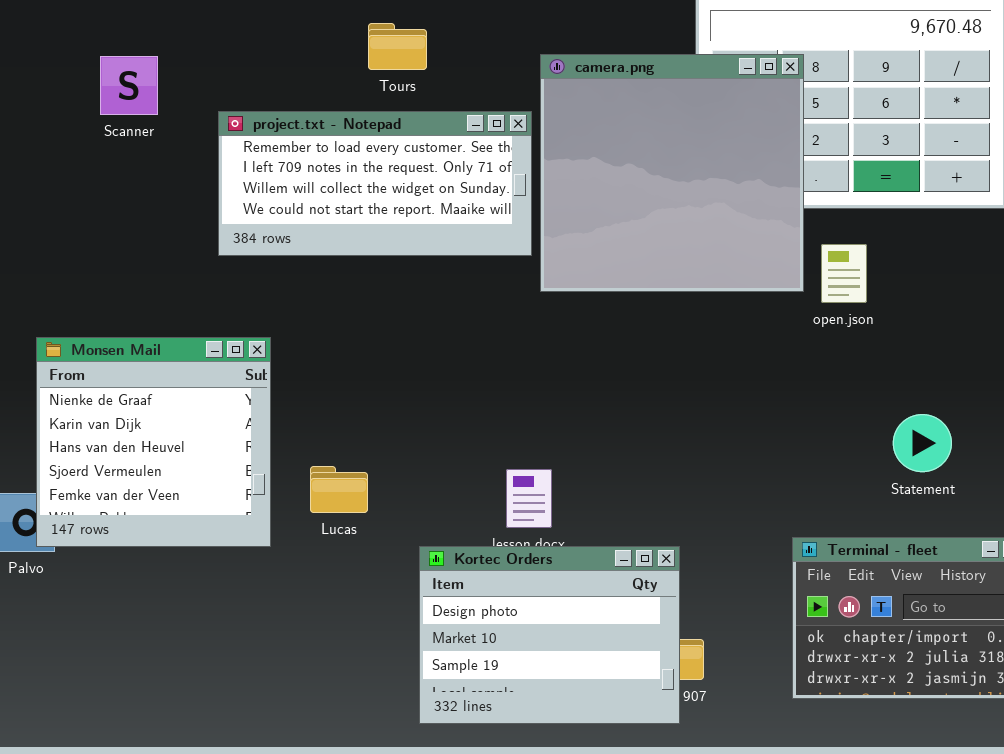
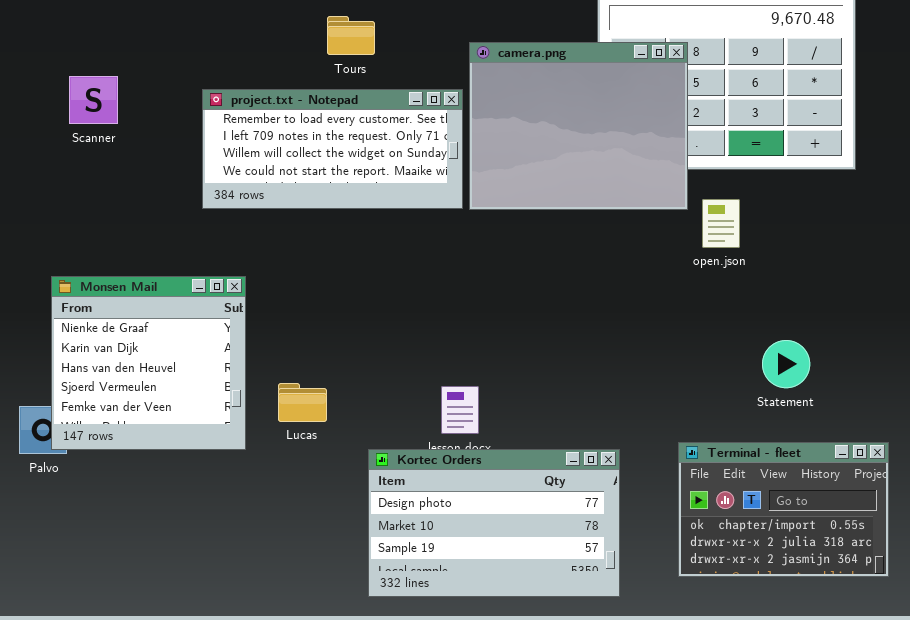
camera.png: [540,54,804,292] -> [469,42,688,210], resized
Scanner: [100,56,158,115] -> [69,76,118,124], moved
Kortec Orders: [419,546,680,724] -> [368,449,620,597], resized

